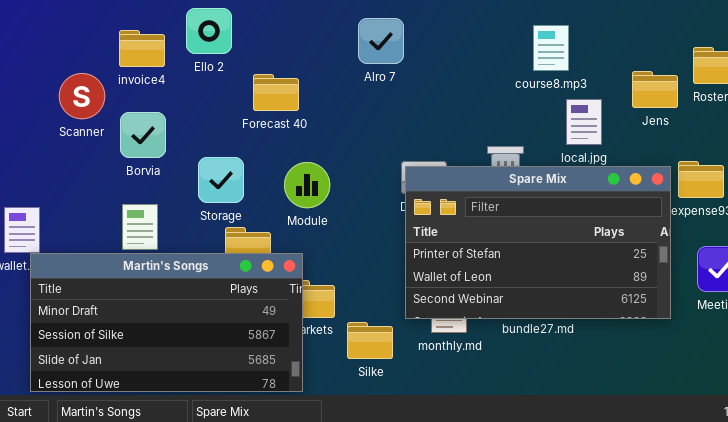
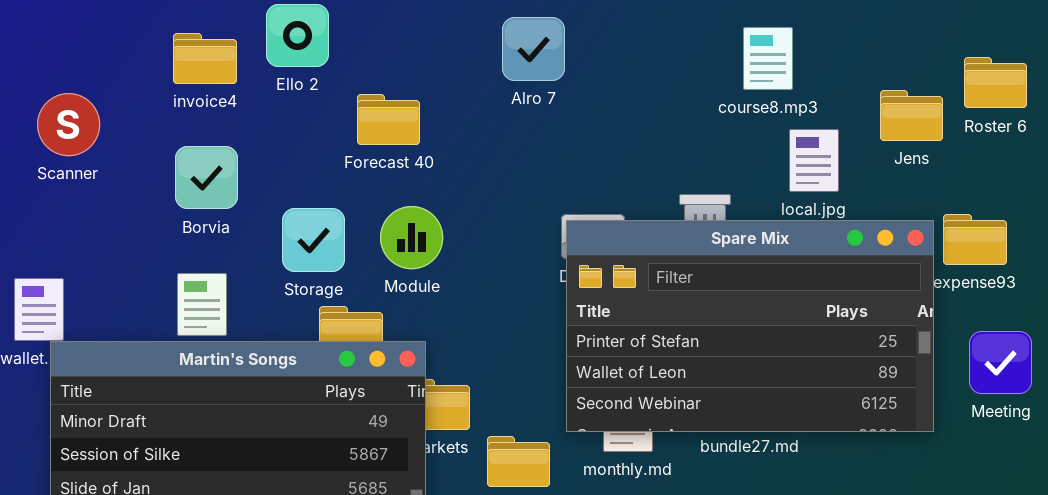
Scanner: [59,73,105,119] -> [37,93,100,156], moved
Module: [284,162,330,208] -> [380,206,443,269], moved

